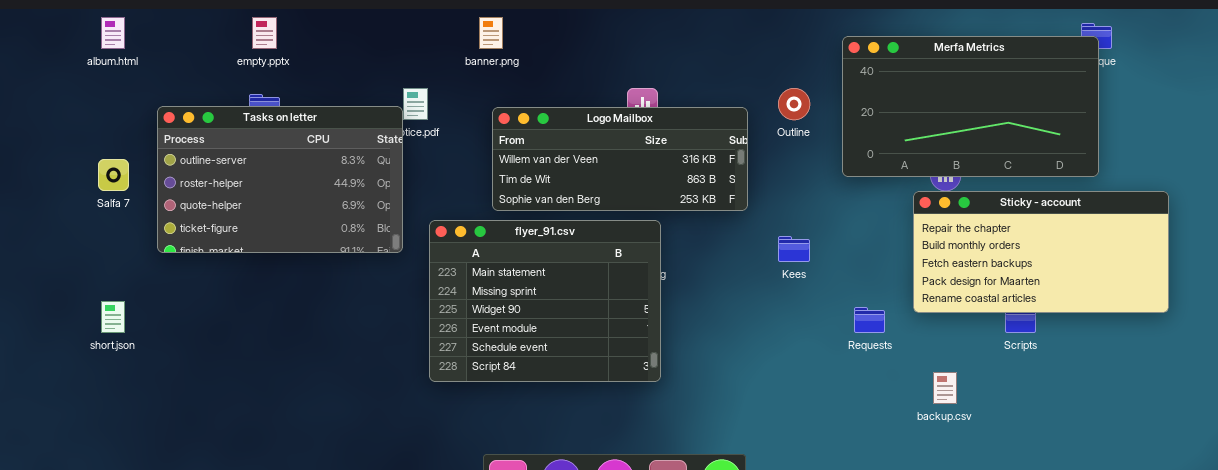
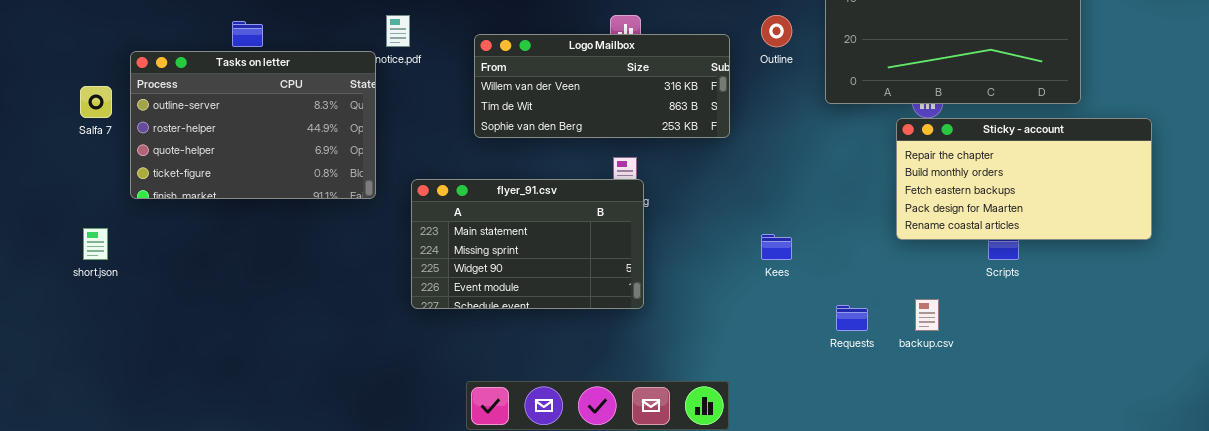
Tasks on letter: [157,106,403,253] -> [130,51,376,199], moved
flyer_91.csv: [429,220,661,382] -> [411,179,644,309], resized
Kees: [778,236,810,262] -> [761,234,792,260], moved
Requests: [854,307,885,333] -> [836,305,868,331], moved

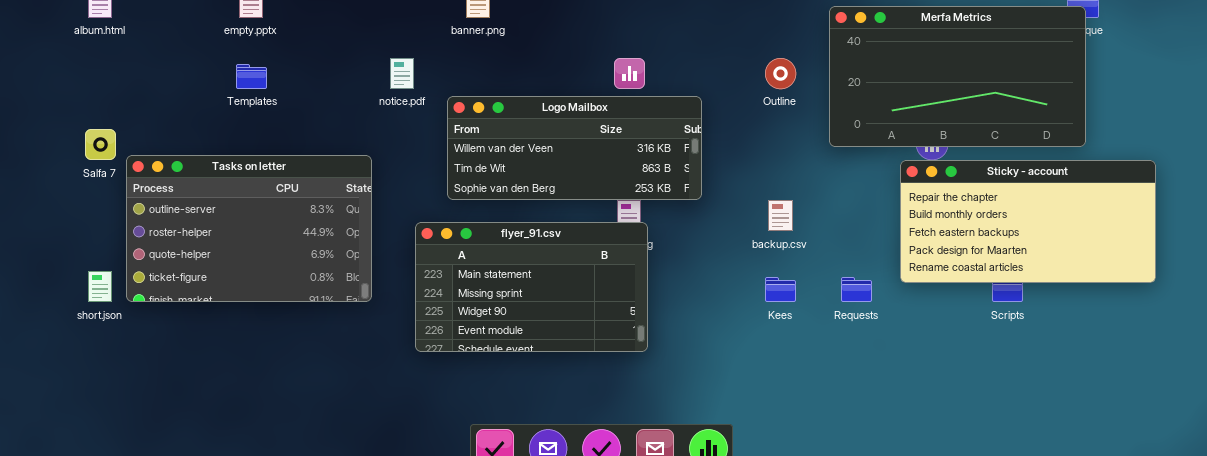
Logo Mailbox: [474,34,730,138] -> [447,96,702,200], moved
Tasks on letter: [130,51,376,199] -> [126,155,372,302], moved
backup.csv: [915,299,939,331] -> [768,200,793,231], moved
Requests: [836,305,868,331] -> [841,277,872,302], moved

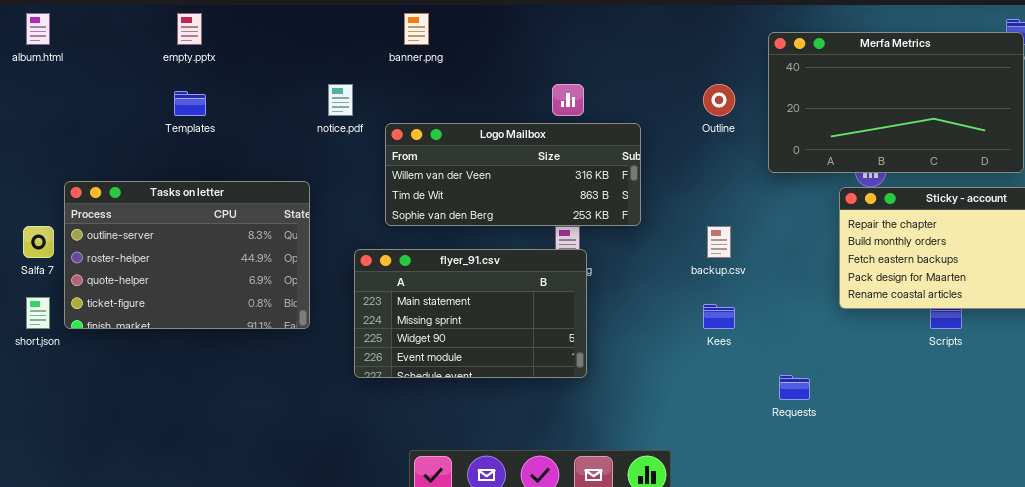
Salfa 7: [85,129,116,160] -> [23,226,54,258], moved
Requests: [841,277,872,302] -> [779,375,810,400], moved

